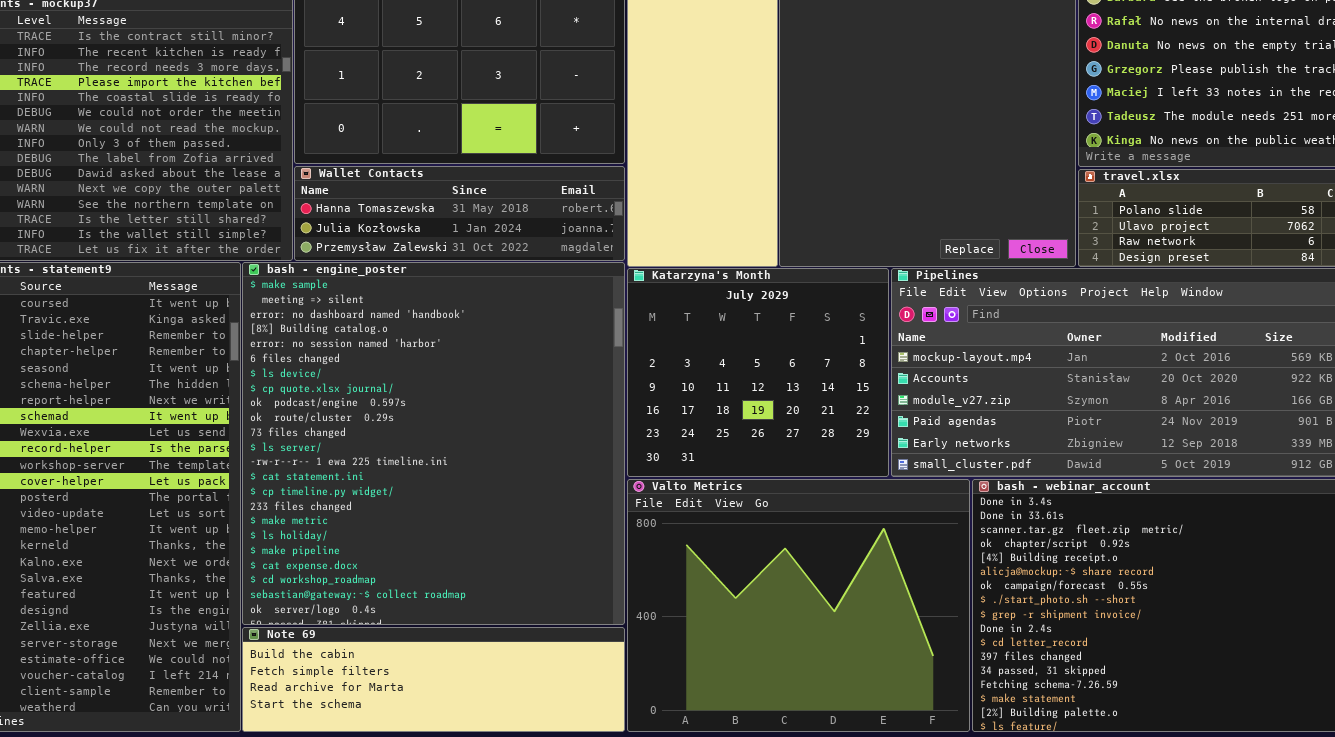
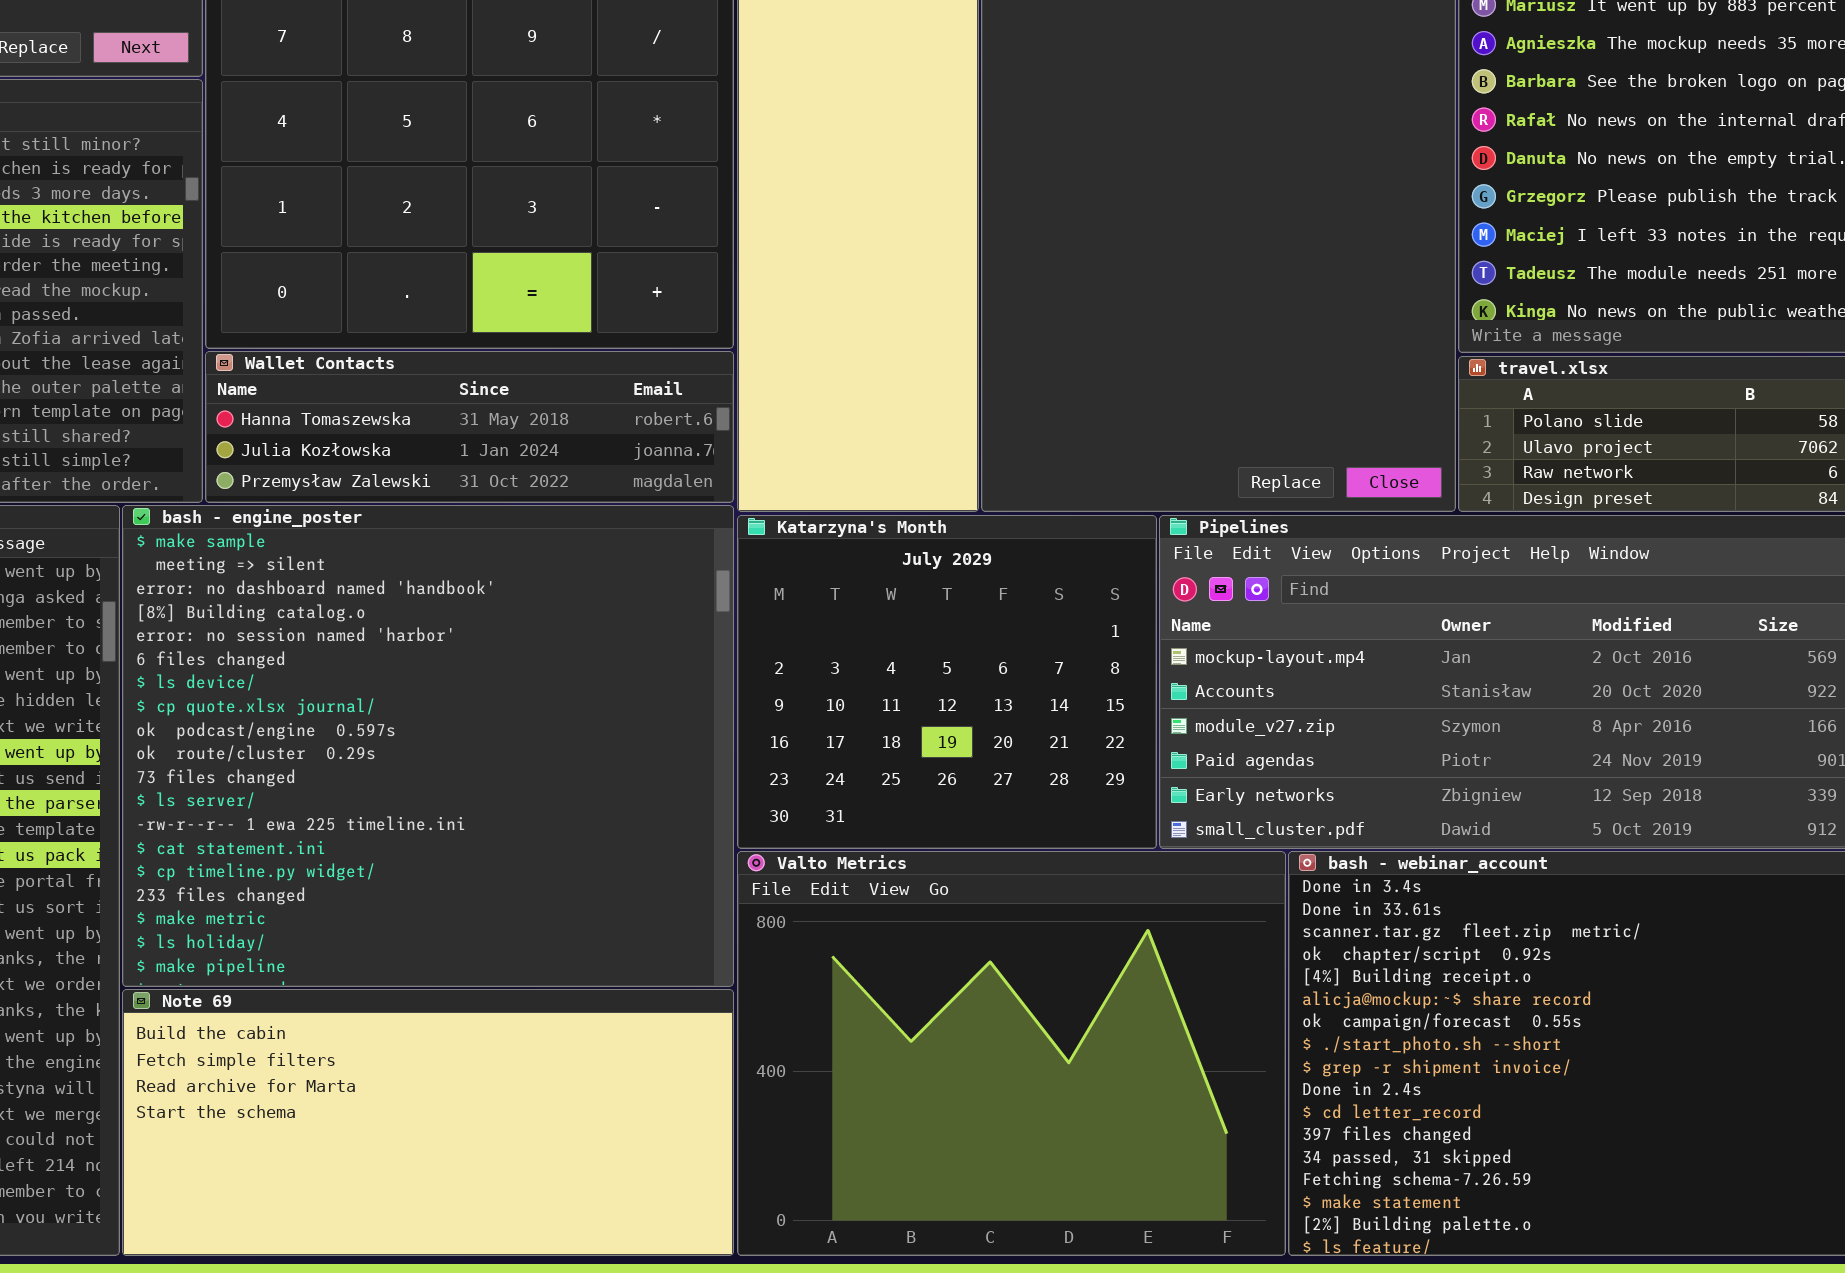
bash - engine_poster: [242,262,625,625] -> [122,505,734,987], resized
Note 69: [242,627,625,732] -> [122,989,734,1256], resized

